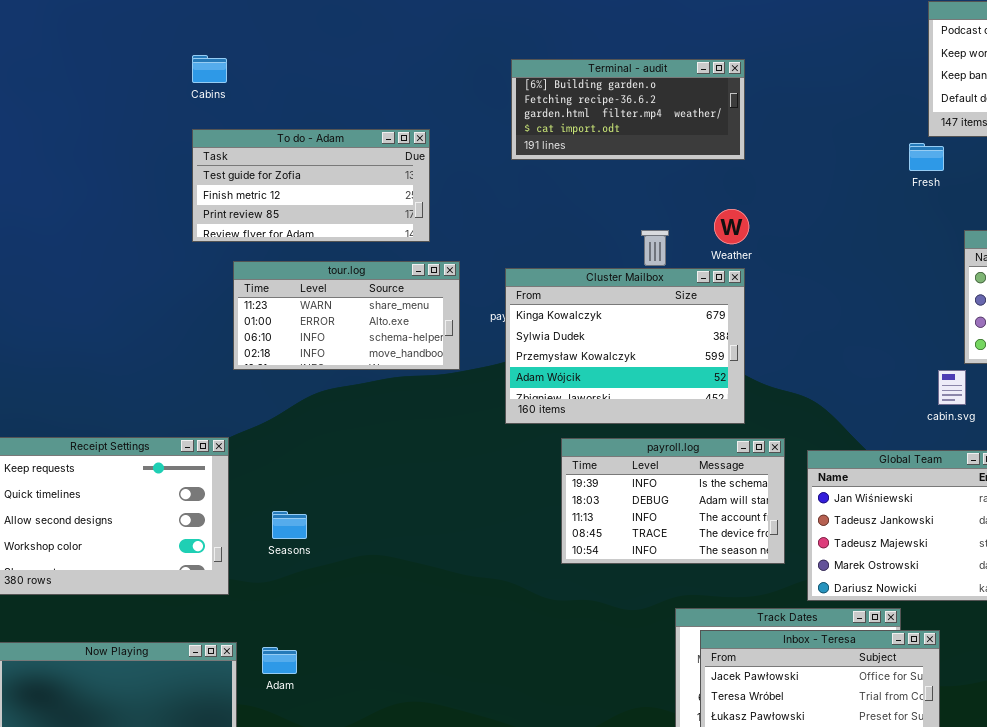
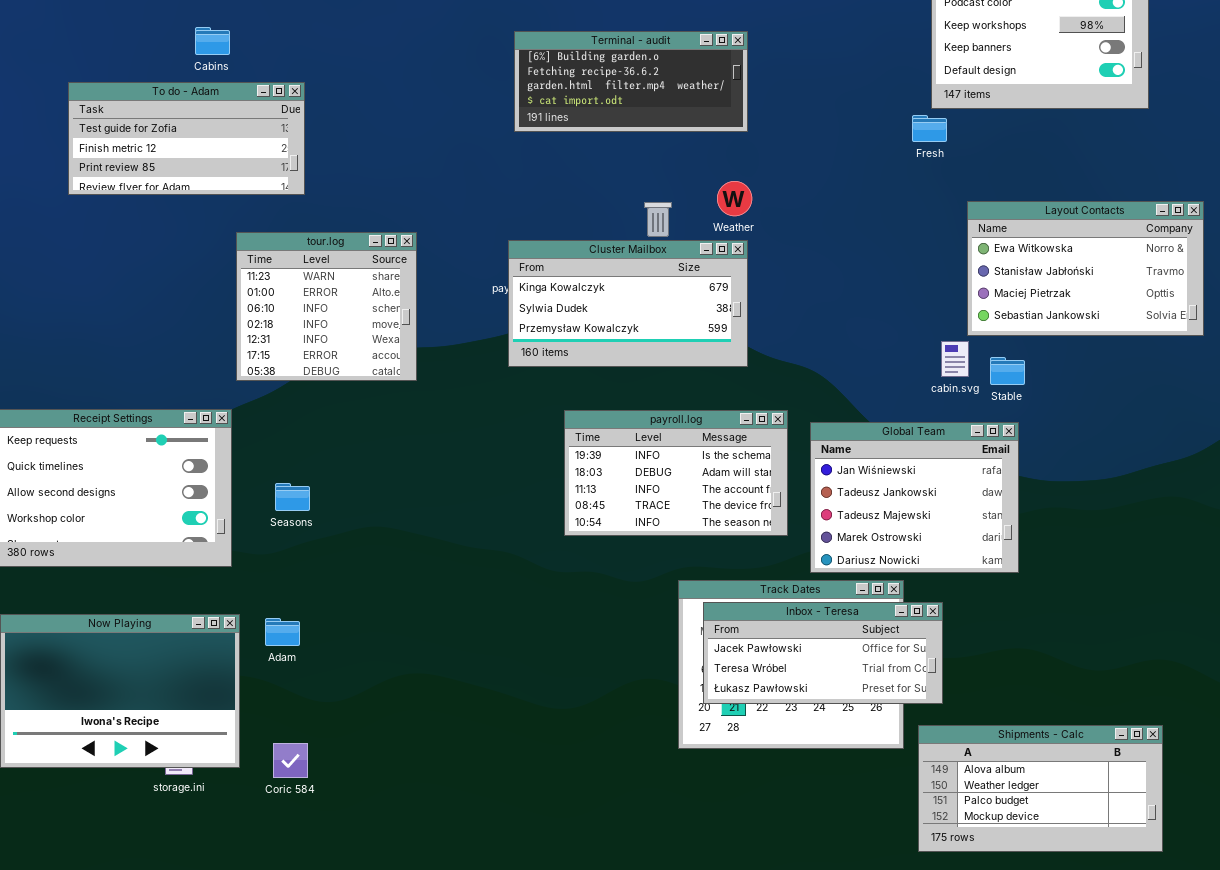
To do - Adam: [192,129,430,242] -> [68,82,305,195], moved
tour.log: [233,261,460,370] -> [236,232,417,381], resized
Cluster Mailbox: [505,268,745,424] -> [508,240,748,367], resized

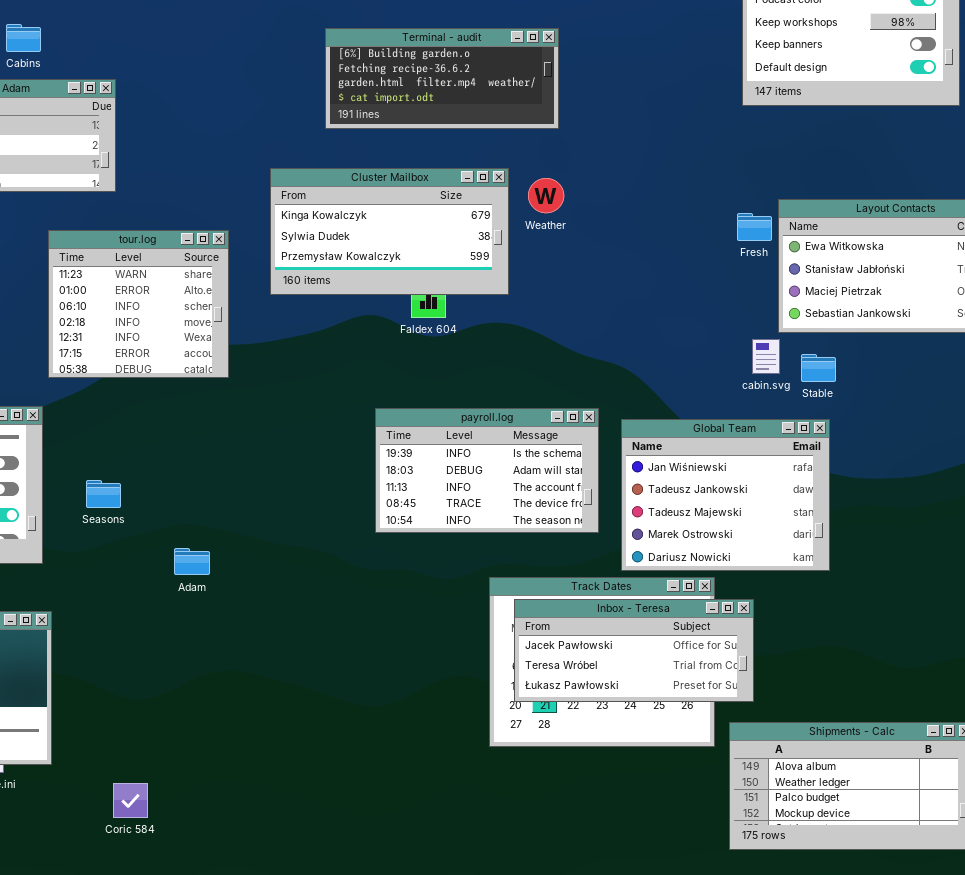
Fresh: [912,115,947,142] -> [737,213,772,241], moved
Cluster Mailbox: [508,240,748,367] -> [270,168,509,295], moved
Adam: [265,618,300,646] -> [174,548,210,575], moved
Coric 584: [273,743,308,778] -> [113,783,148,818], moved

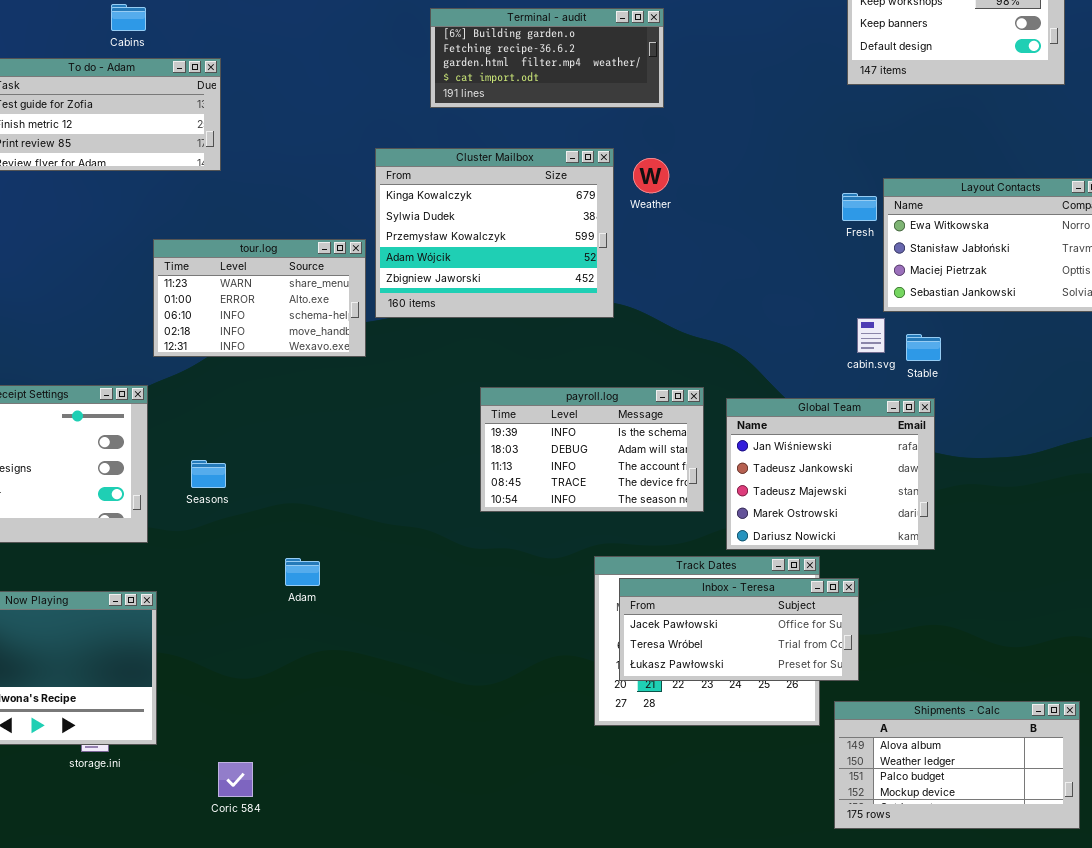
Cluster Mailbox: [270,168,509,295] -> [375,148,614,318], resized
tour.log: [48,230,229,378] -> [153,239,366,357], resized
Adam: [174,548,210,575] -> [285,558,320,586], moved

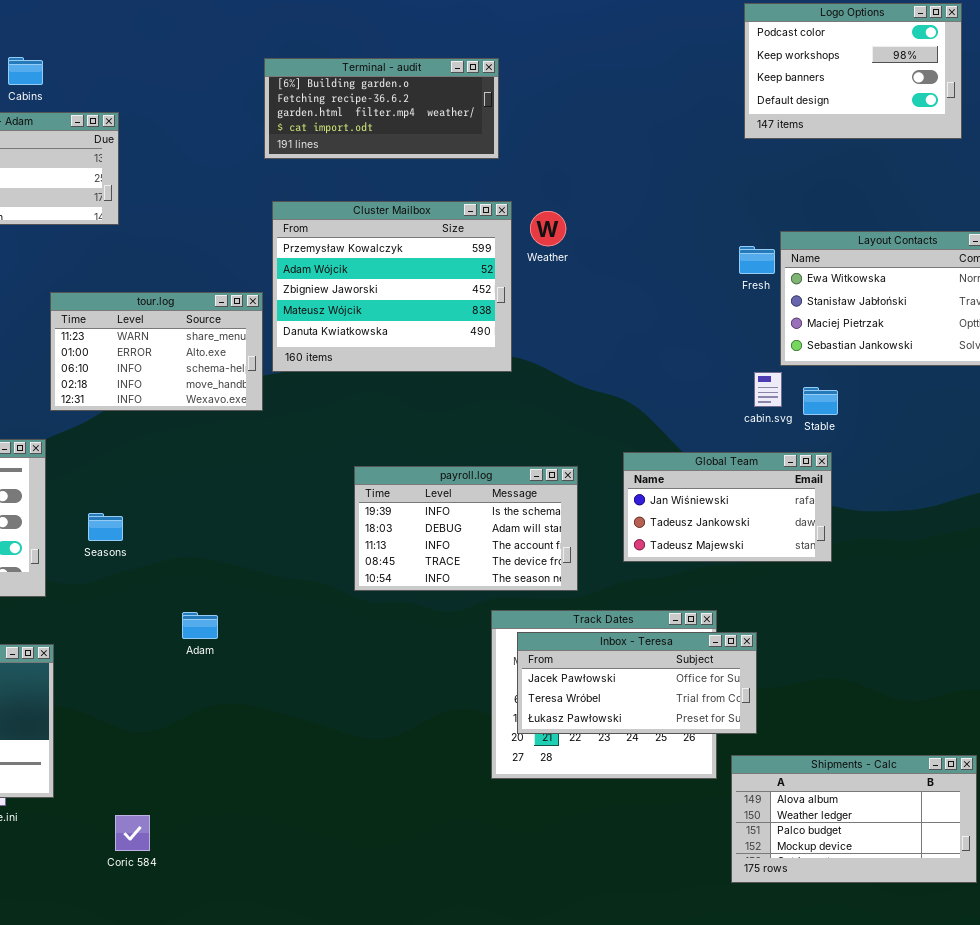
Terminal - audit: [430,8,664,108] -> [264,58,499,159], moved
Cluster Mailbox: [375,148,614,318] -> [272,201,512,372], scrolled down 2 rows
payroll.log: [480,387,704,512] -> [354,466,578,591], moved
Global Team: [726,398,935,550] -> [623,452,832,562], resized

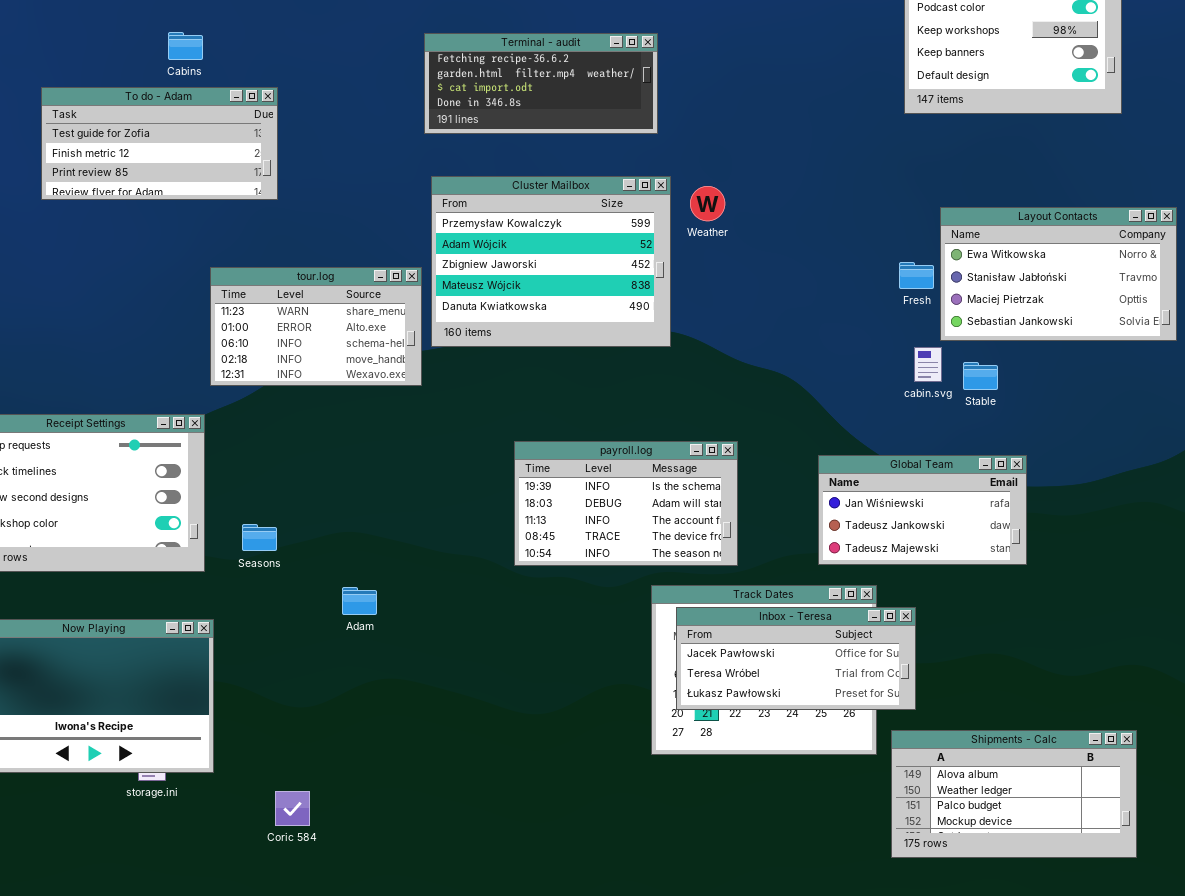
Terminal - audit: [264,58,499,159] -> [424,33,658,134], scrolled down 1 row
Fresh: [739,246,775,274] -> [899,262,934,289], moved
Global Team: [623,452,832,562] -> [818,455,1027,565], moved
Seasons: [88,513,123,541] -> [242,524,277,551], moved

